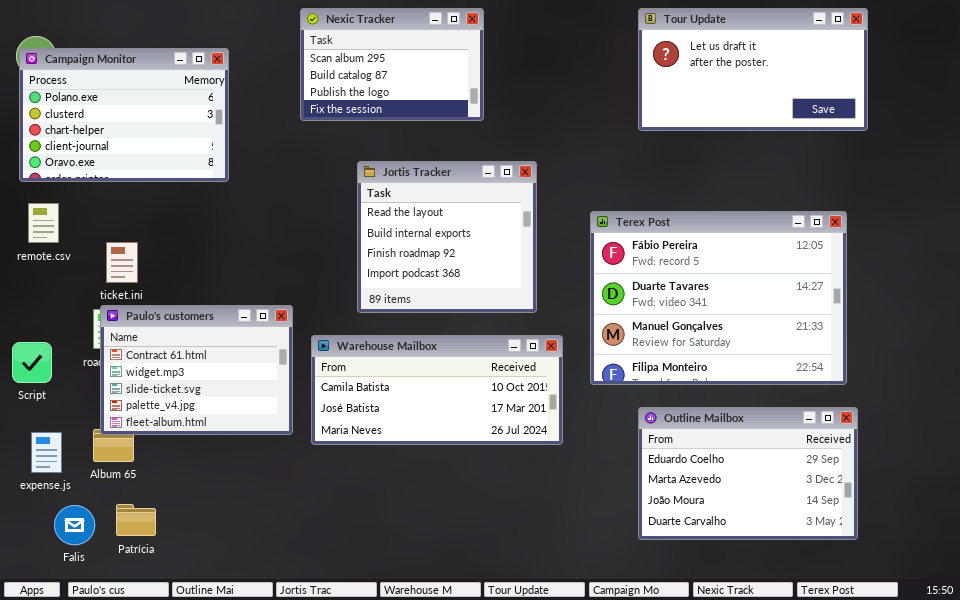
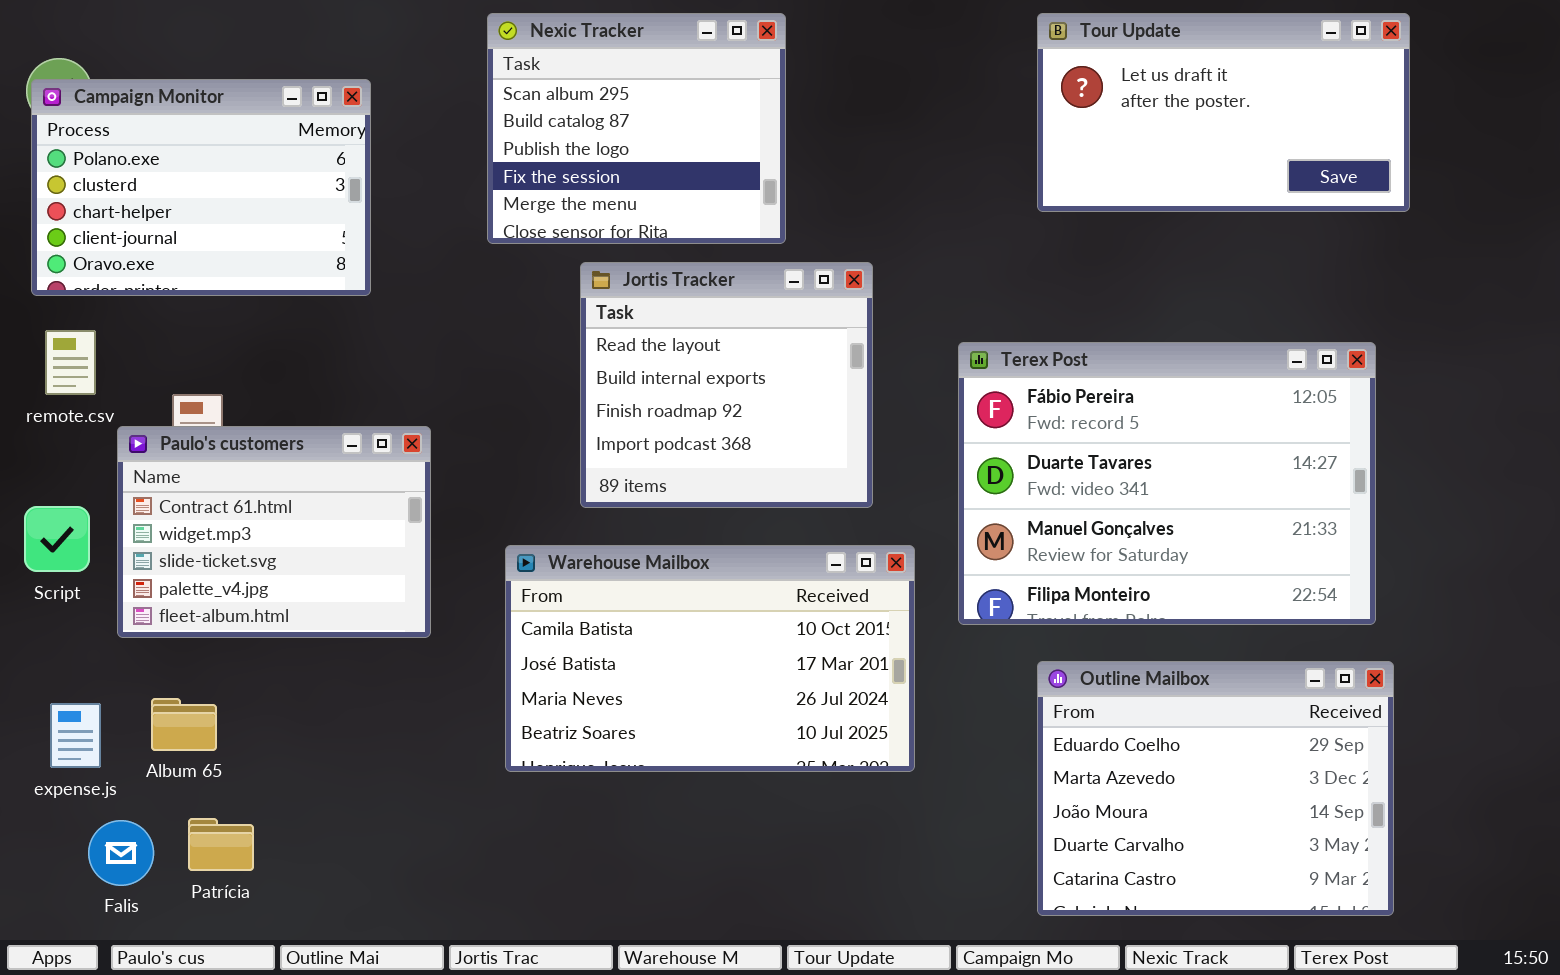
Nexic Tracker: [300,8,484,121] -> [487,13,786,244], resized
Paulo's customers: [100,305,293,435] -> [117,426,431,638], moved
Warehouse Mailbox: [311,335,563,445] -> [505,545,915,772], resized
Script: [12,342,52,383] -> [24,506,90,572], moved
Outline Mailbox: [638,407,858,540] -> [1037,661,1394,916], resized

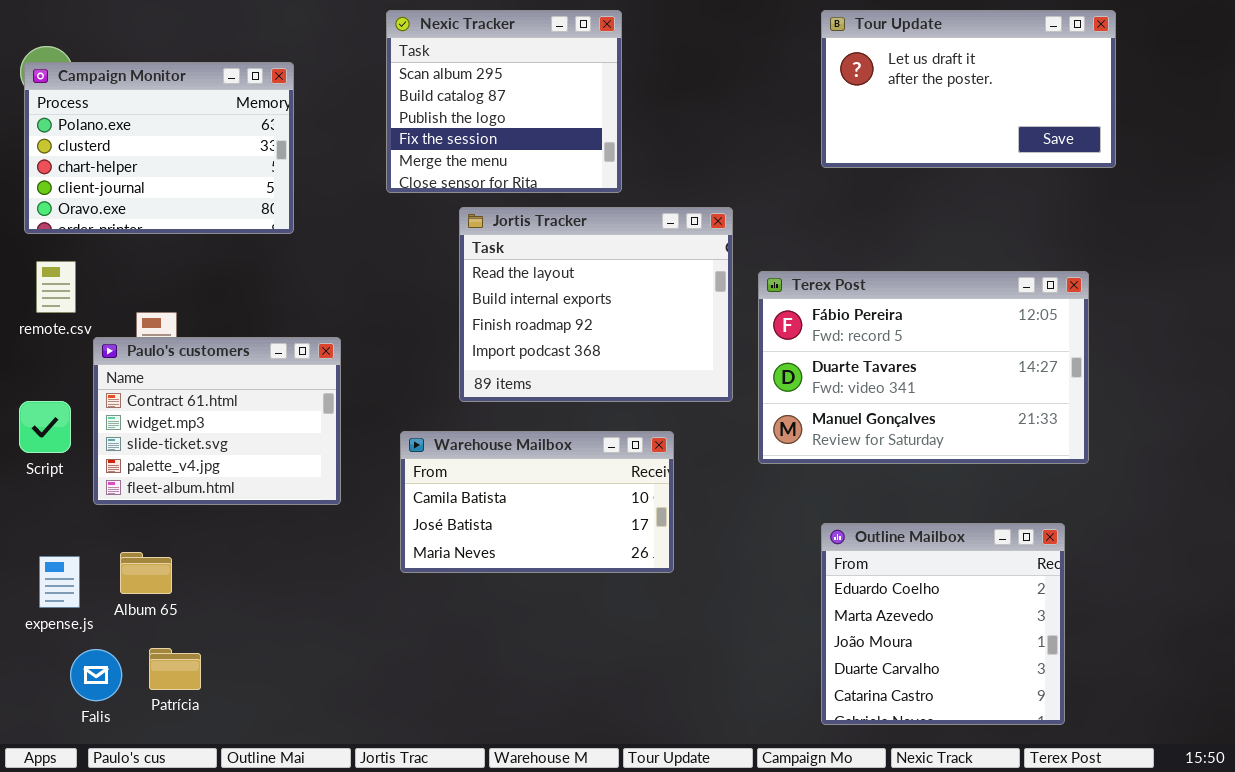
Jortis Tracker: [580,262,873,508] -> [459,207,733,402], resized
Terex Post: [958,342,1376,625] -> [758,271,1089,464], resized
Warehouse Mailbox: [505,545,915,772] -> [400,431,674,573], resized
Outline Mailbox: [1037,661,1394,916] -> [821,523,1065,725], resized

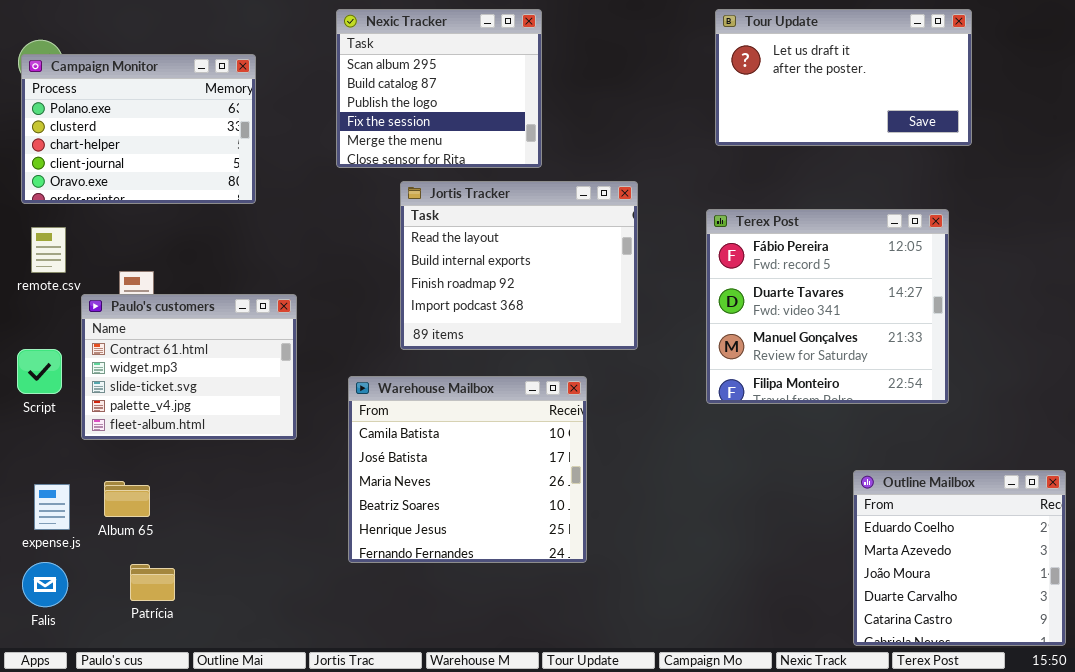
Terex Post: [758,271,1089,464] -> [706,209,949,404], resized
Warehouse Mailbox: [400,431,674,573] -> [348,376,587,563], resized
Outline Mailbox: [821,523,1065,725] -> [853,470,1066,646], moved
Falis: [70,649,122,701] -> [22,562,68,607], moved

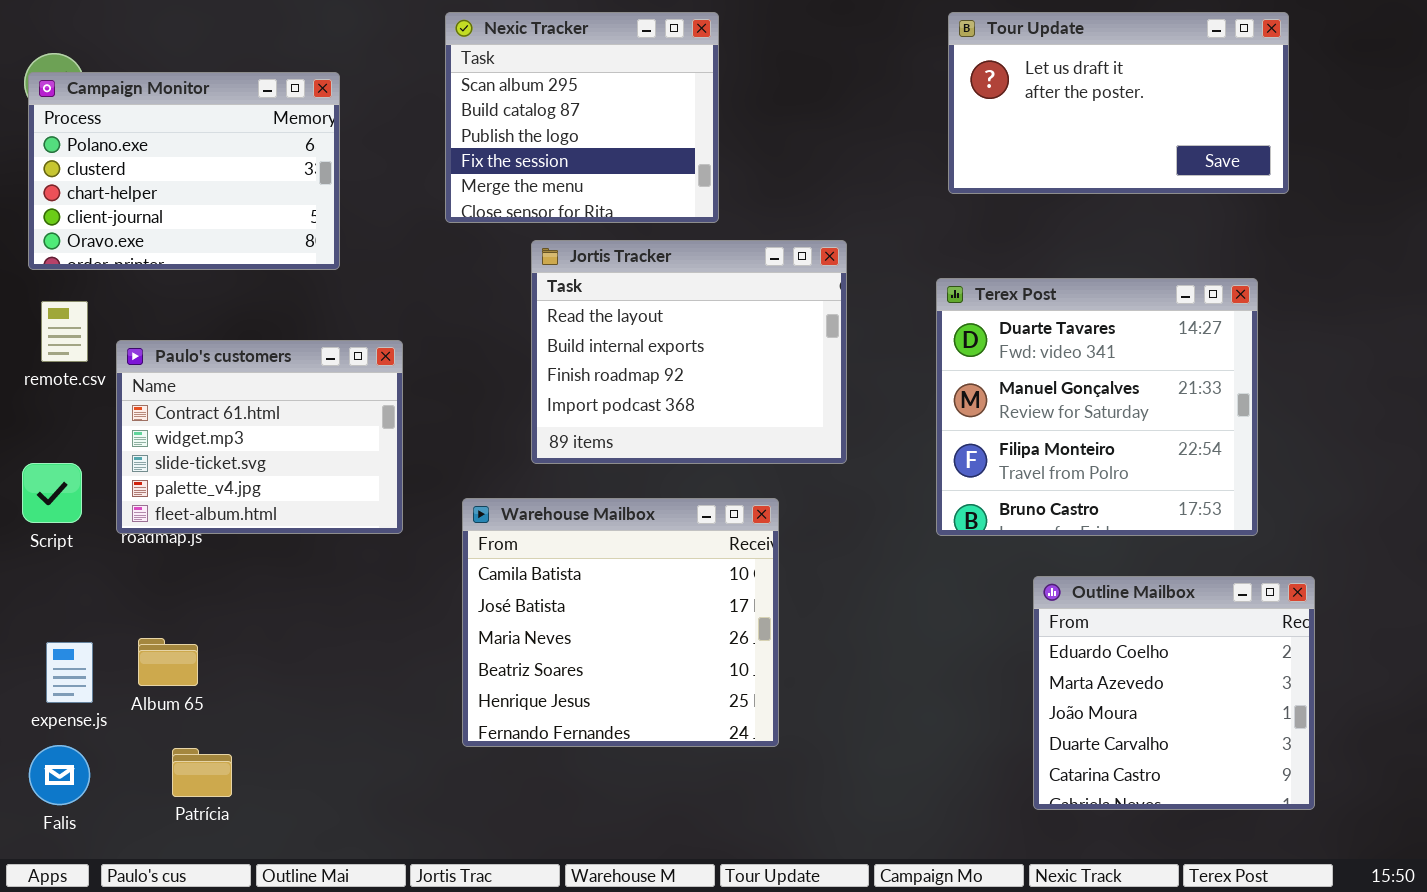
Terex Post: [706,209,949,404] -> [936,278,1258,536], scrolled down 1 row
Paulo's customers: [81,294,297,440] -> [116,340,403,534], moved
Outline Mailbox: [853,470,1066,646] -> [1033,576,1315,810], moved

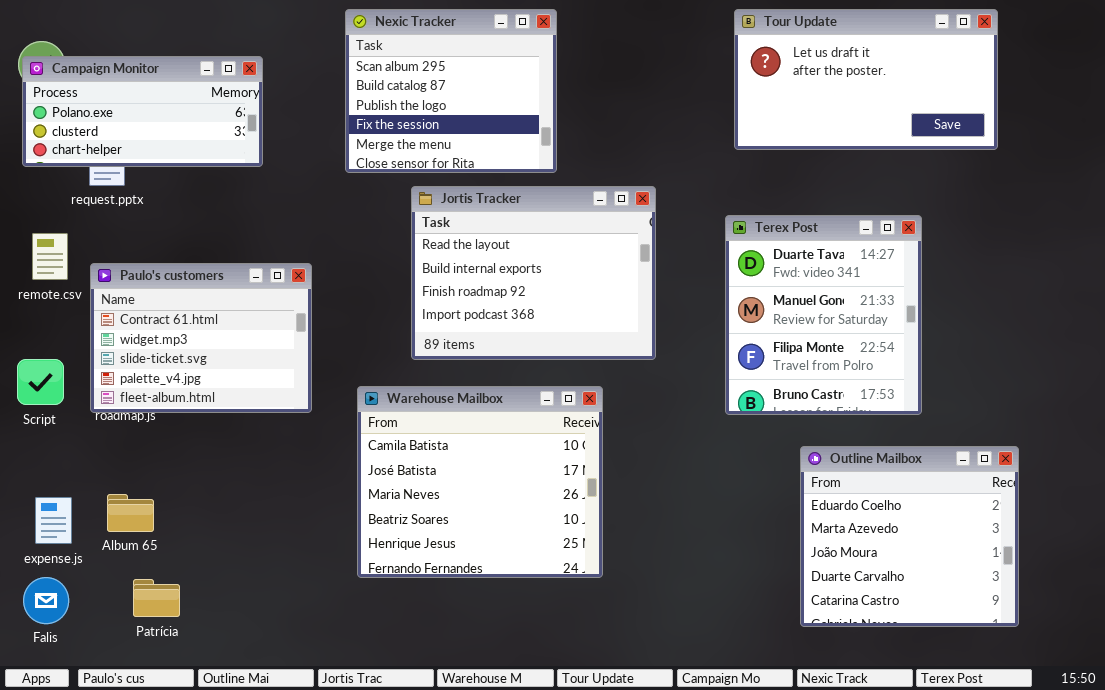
Campaign Monitor: [28,72,340,270] -> [22,56,263,167], resized
Terex Post: [936,278,1258,536] -> [725,215,922,415], resized

